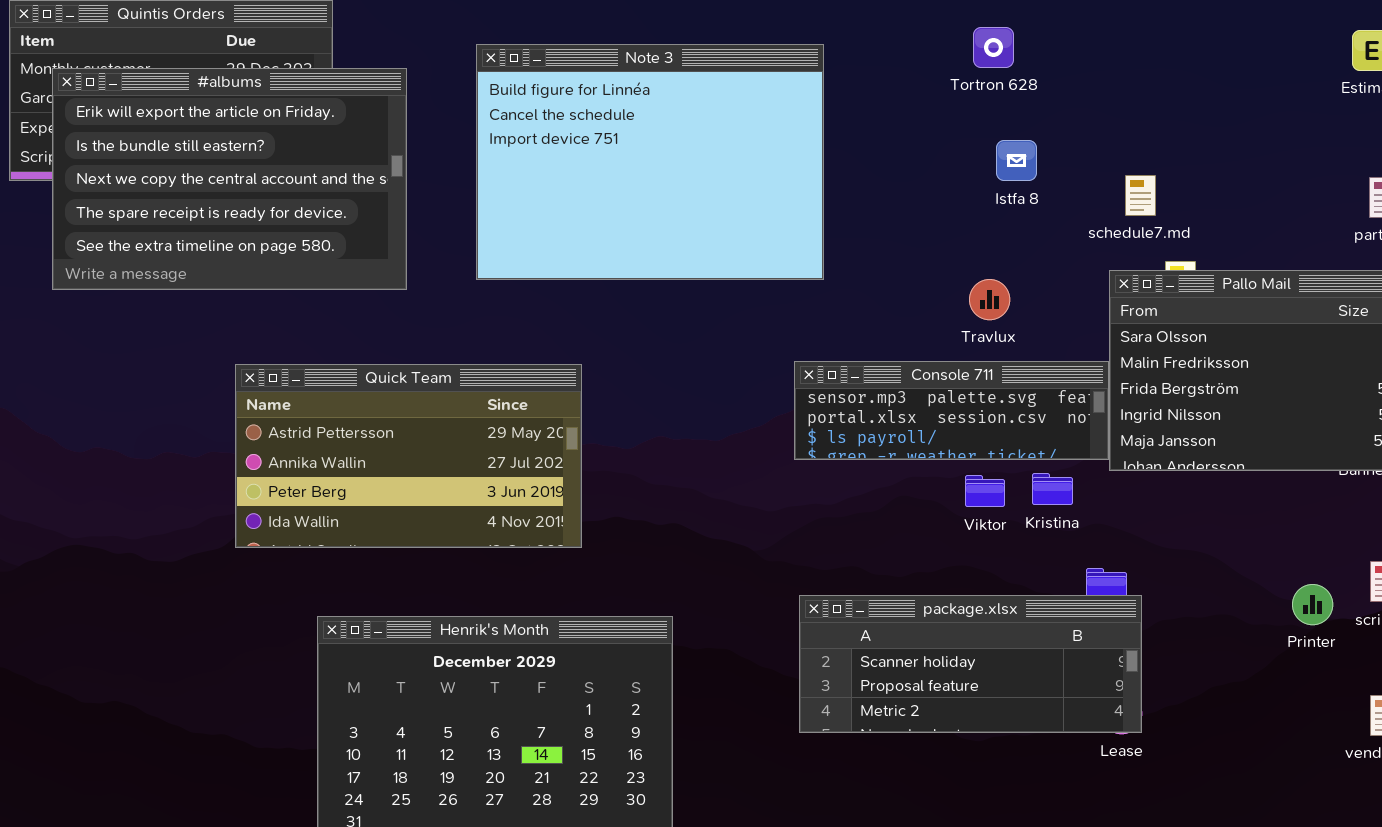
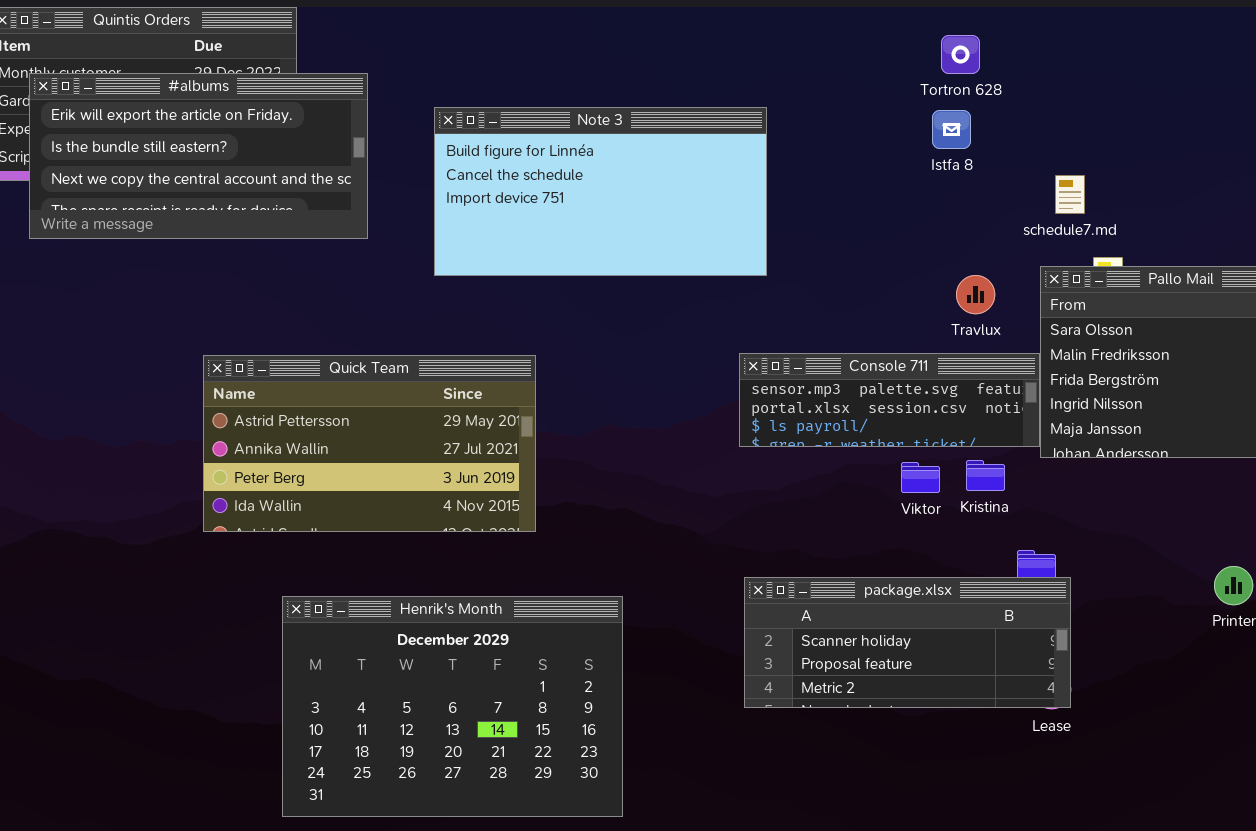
Tortron 628: [973,27,1014,68] -> [941,35,980,74], moved
Note 3: [476,44,824,280] -> [434,107,767,276], resized
#albums: [52,68,407,290] -> [29,73,368,239], resized
Istfa 8: [996,140,1037,181] -> [932,110,971,149], moved
Travlux: [969,279,1010,320] -> [956,275,995,314], moved

